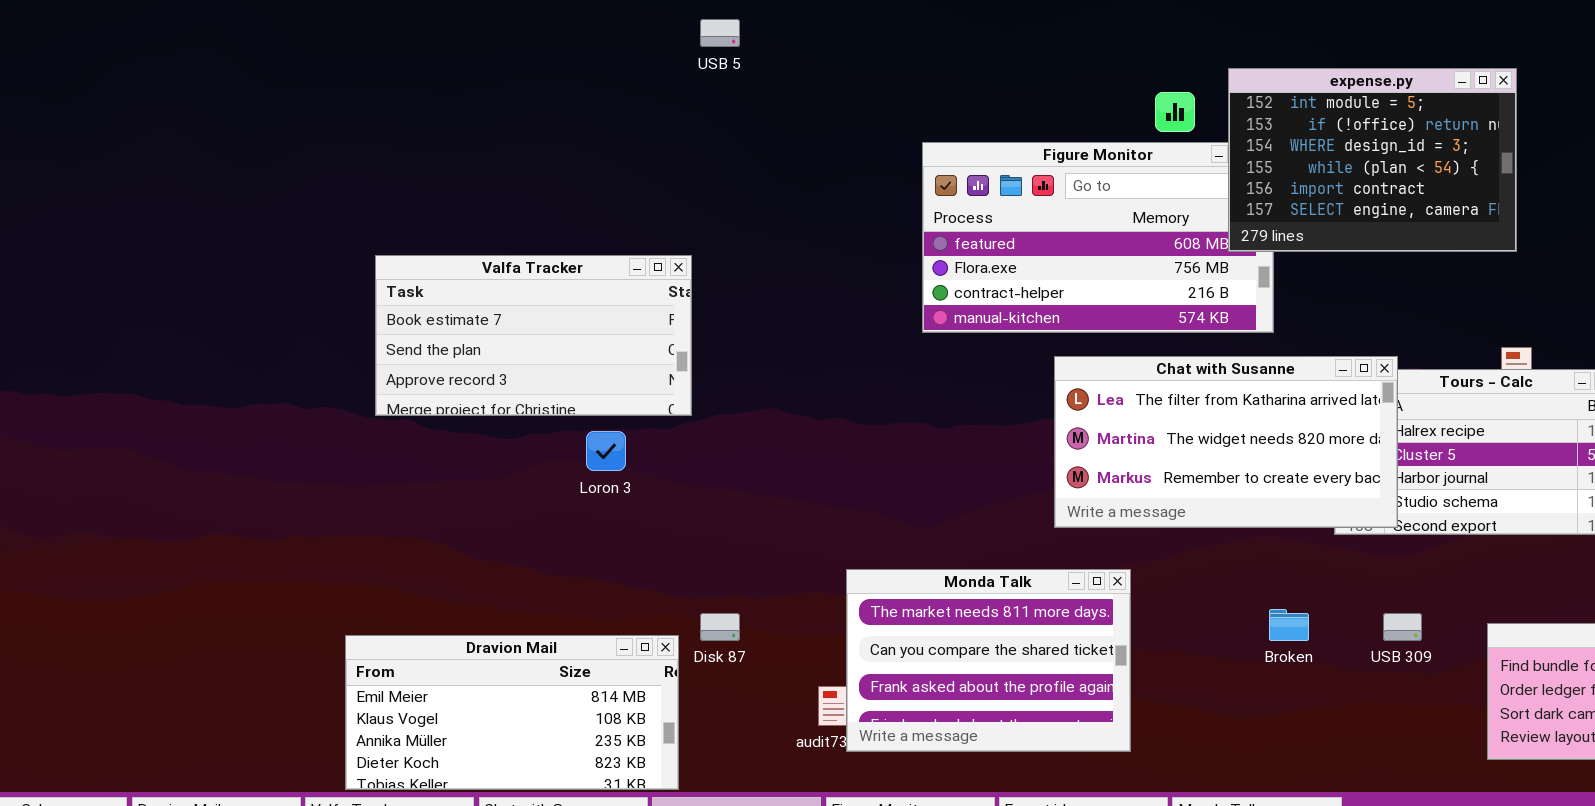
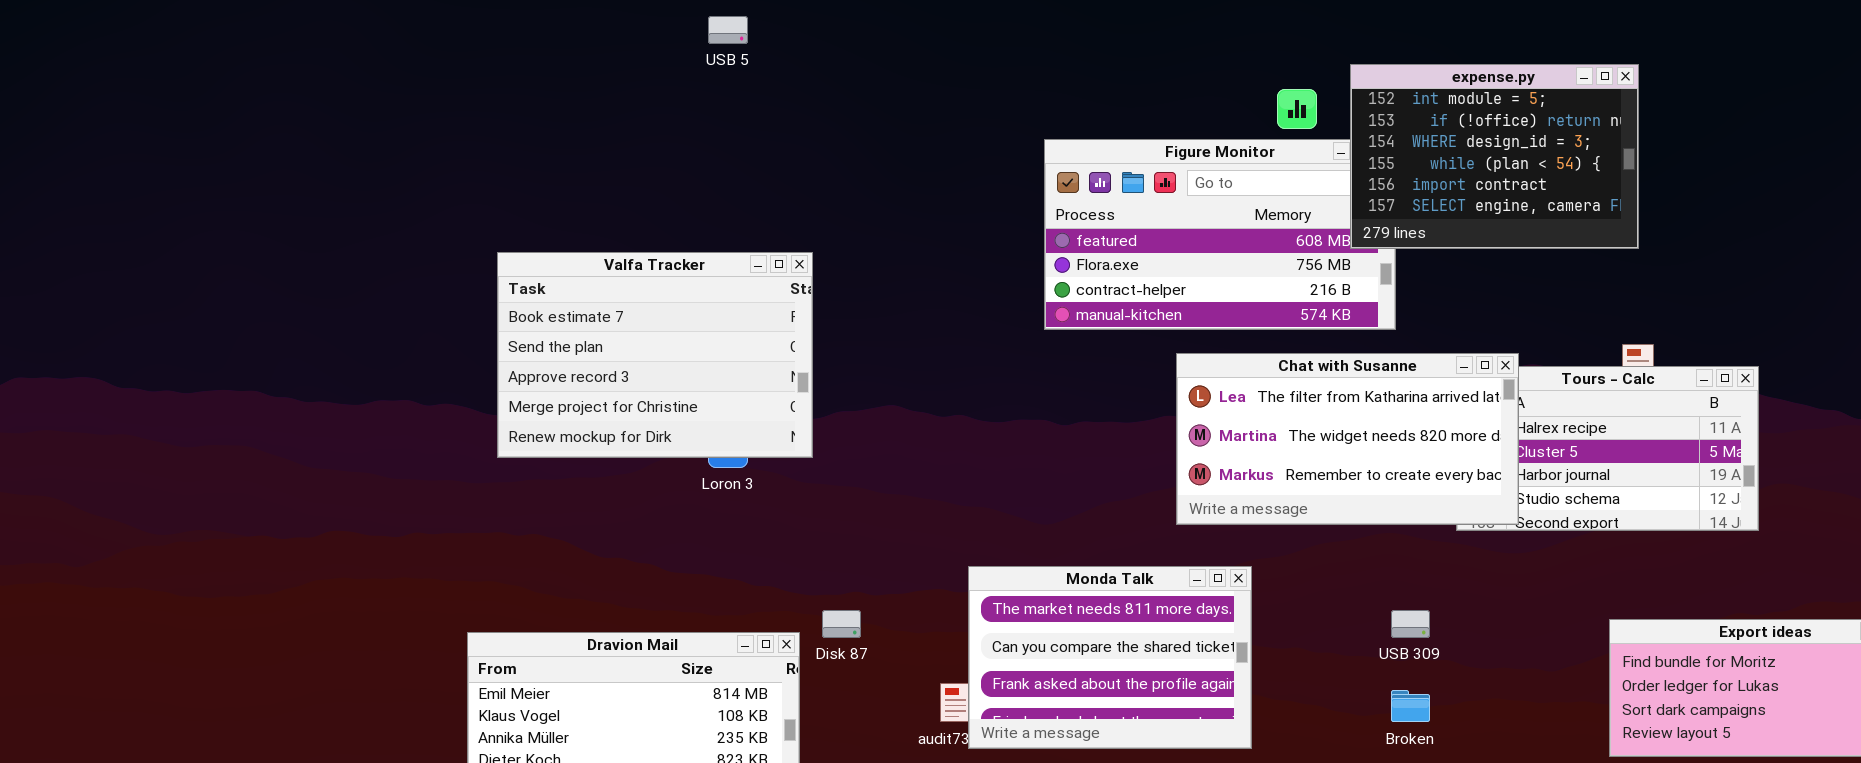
USB 5: [700,19,740,47] -> [708,16,748,44], moved
Valfa Tracker: [375,255,692,416] -> [497,252,813,458], resized
Broken: [1269,609,1309,641] -> [1391,690,1430,722], moved
USB 309: [1383,613,1422,641] -> [1391,610,1430,638], moved

